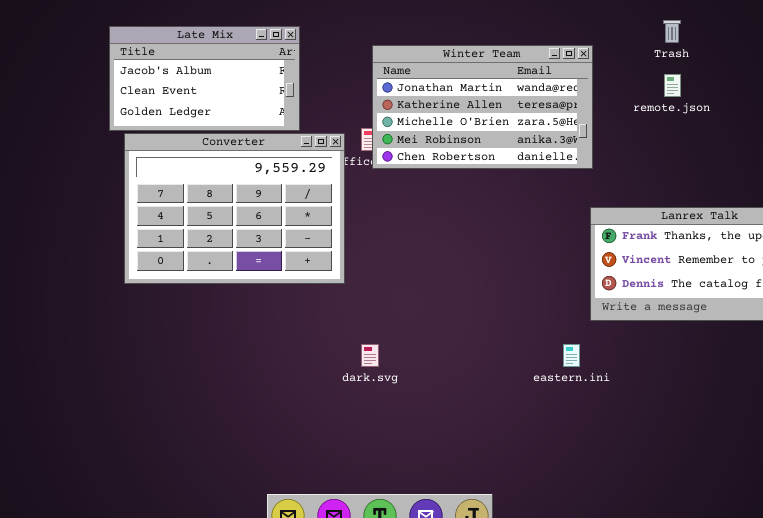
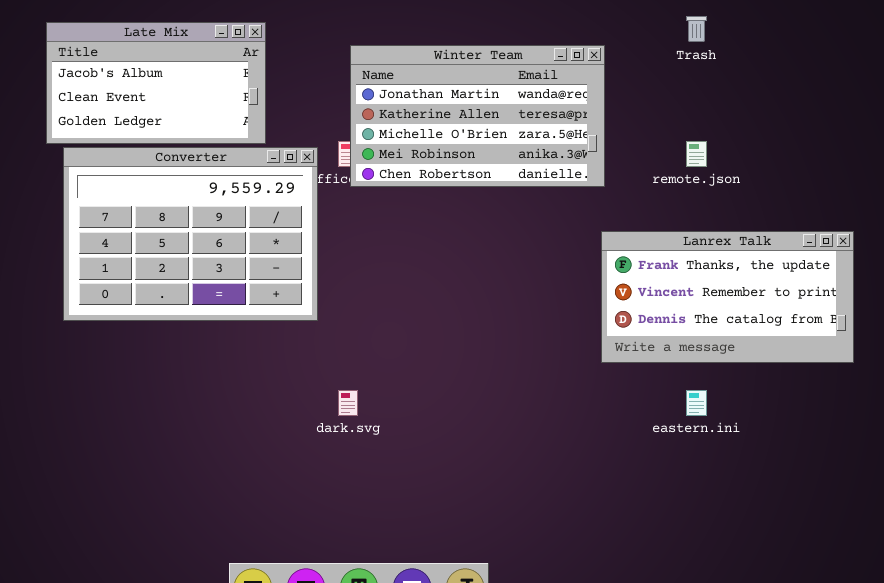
remote.json: [664,74,681,97] -> [686,141,707,167], moved
eastern.ini: [563,344,580,367] -> [686,390,707,416], moved

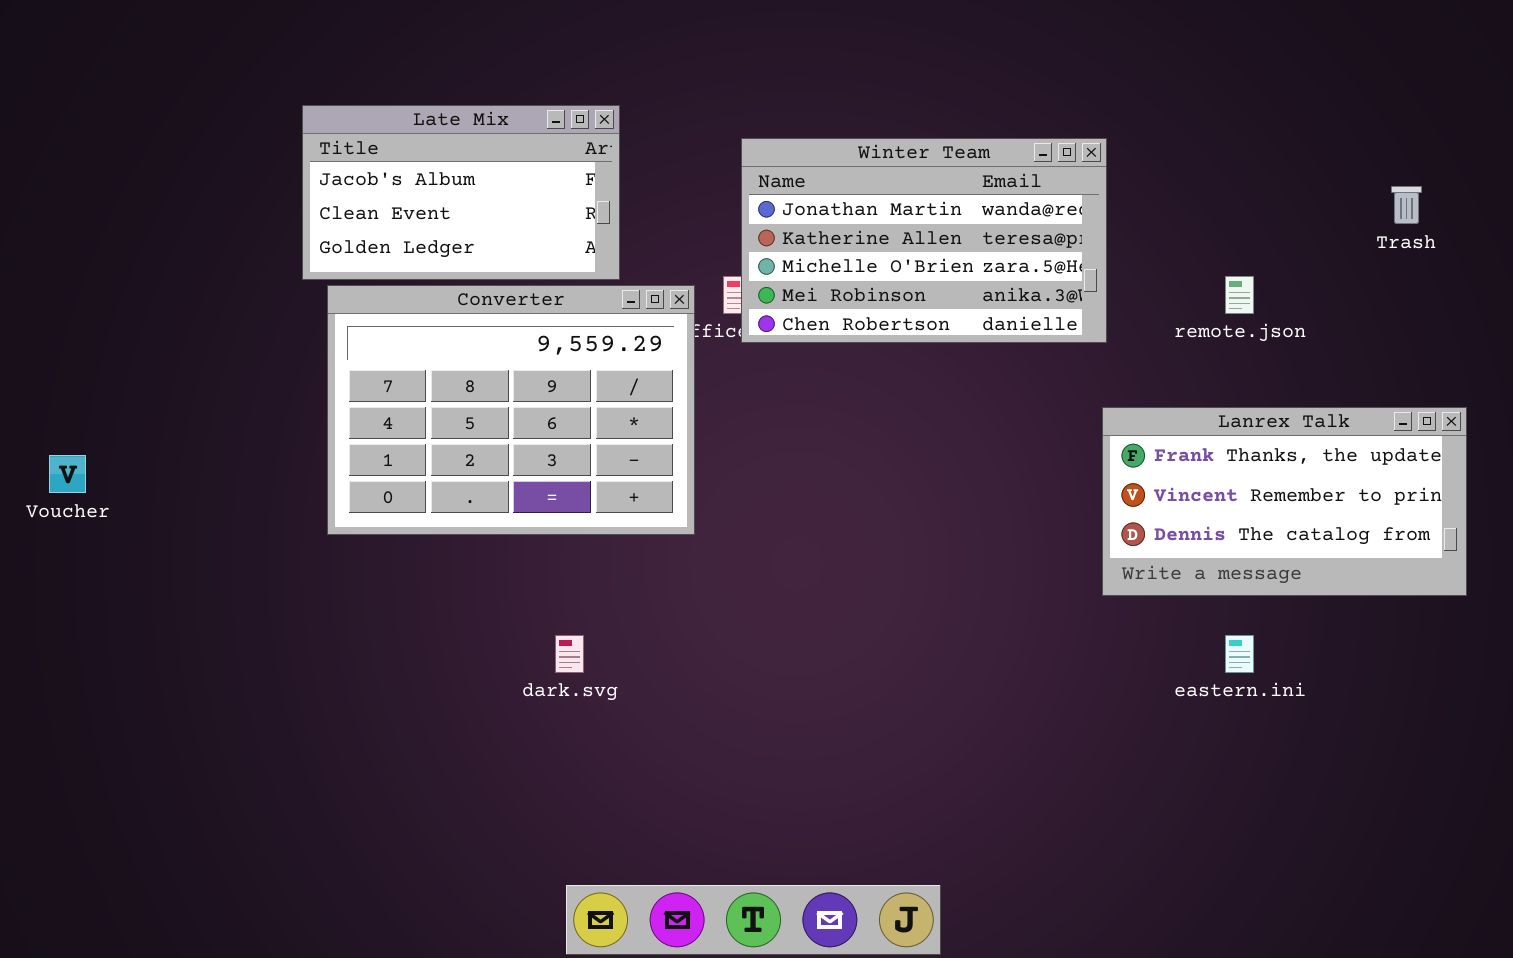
Trash: [686,16,707,42] -> [1391,186,1422,224], moved
dark.svg: [338,390,358,416] -> [555,635,584,673], moved

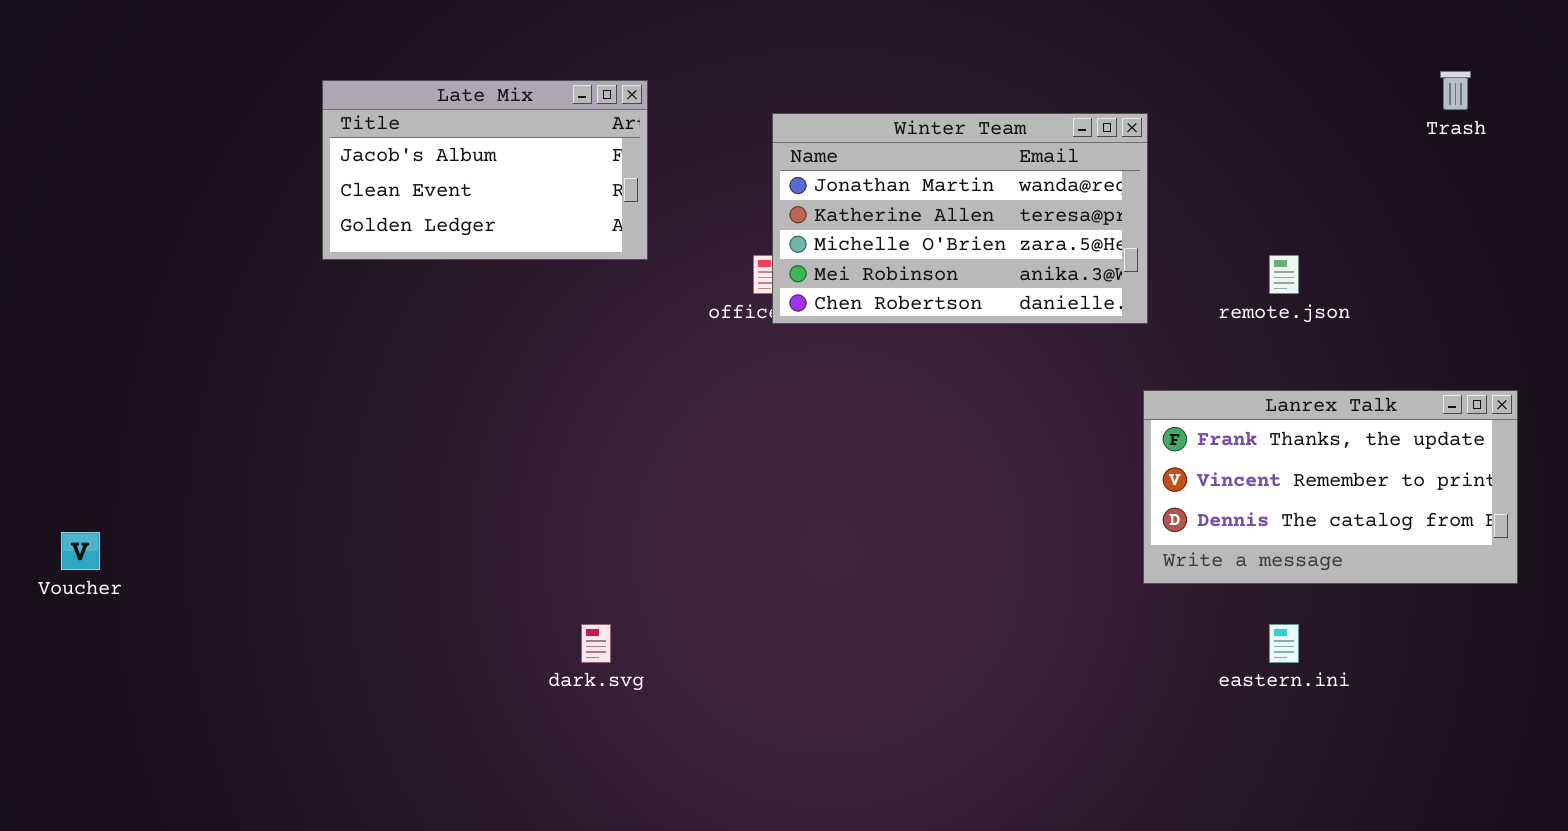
Trash: [1391,186,1422,224] -> [1440,71,1471,110], moved
Converter: [327,285,695,535] -> none, closed
Voucher: [49,455,86,493] -> [61,532,100,570], moved

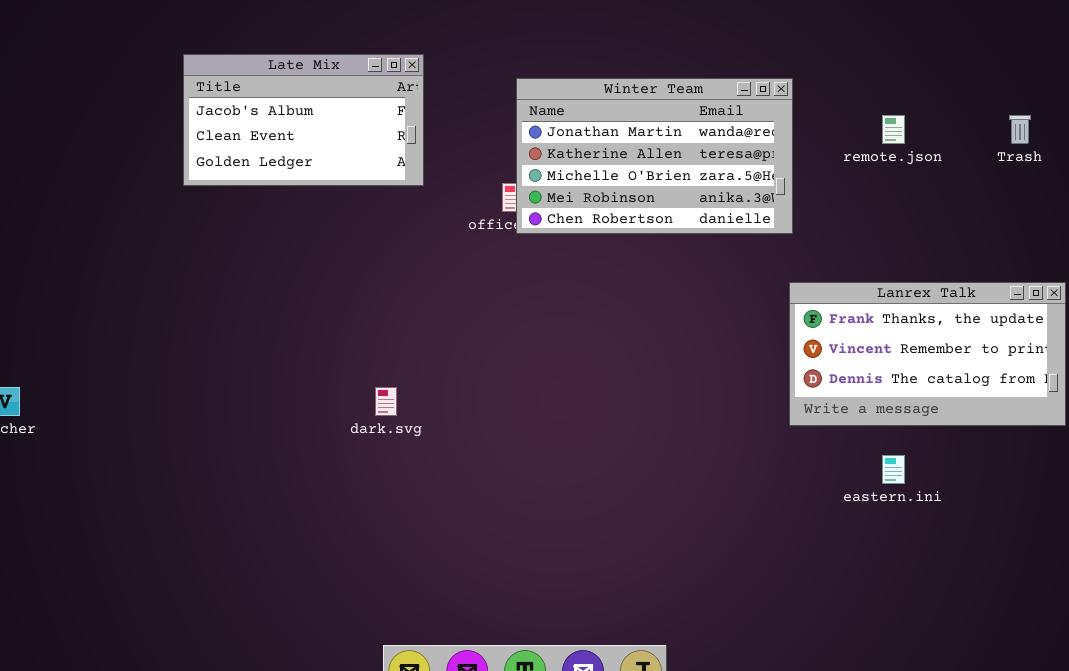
Trash: [1440,71,1471,110] -> [1009,115,1031,144], moved
remote.json: [1269,255,1299,294] -> [882,115,905,144], moved
dark.svg: [581,624,611,663] -> [375,387,397,416], moved

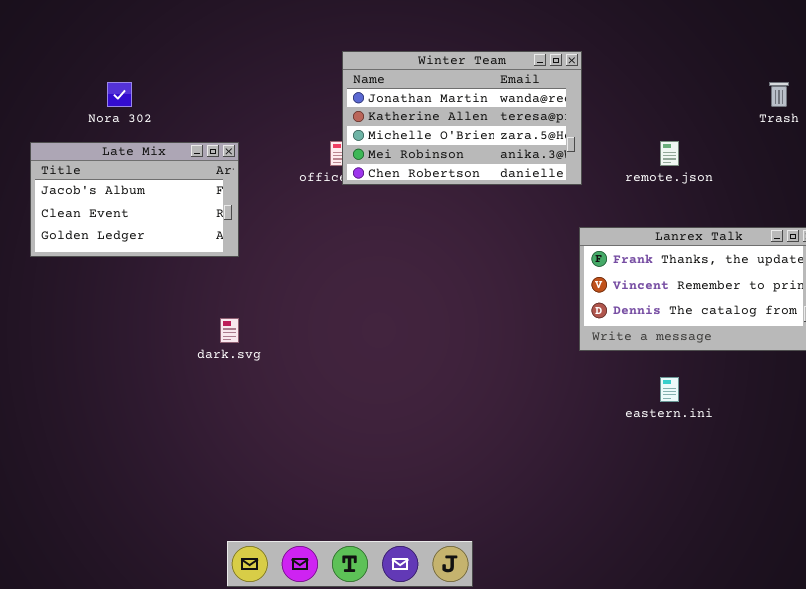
Late Mix: [183,54,424,186] -> [30,142,239,257], moved
remote.json: [882,115,905,144] -> [660,141,679,166], moved

